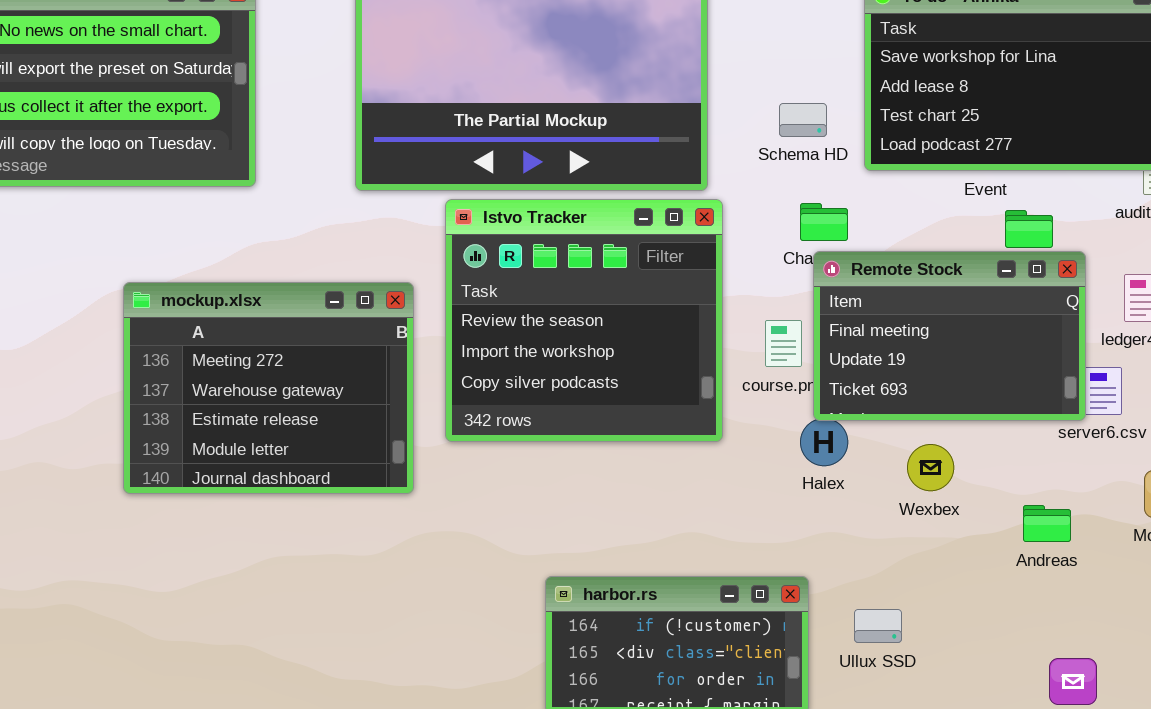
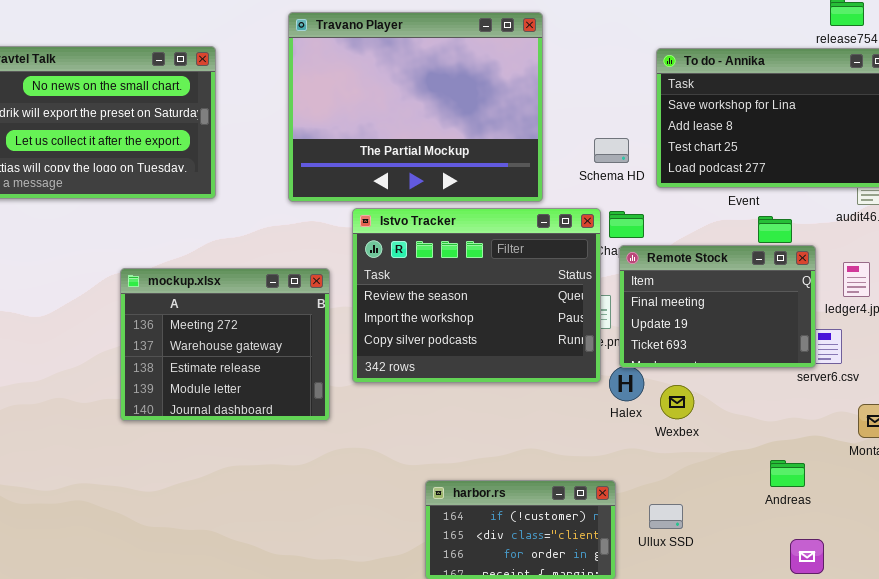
Istvo Tracker: [445,199,723,442] -> [352,208,601,383], resized
Wexbex: [907,444,954,491] -> [660,385,694,419], moved
Andreas: [1023,505,1071,542] -> [770,460,805,487], moved

